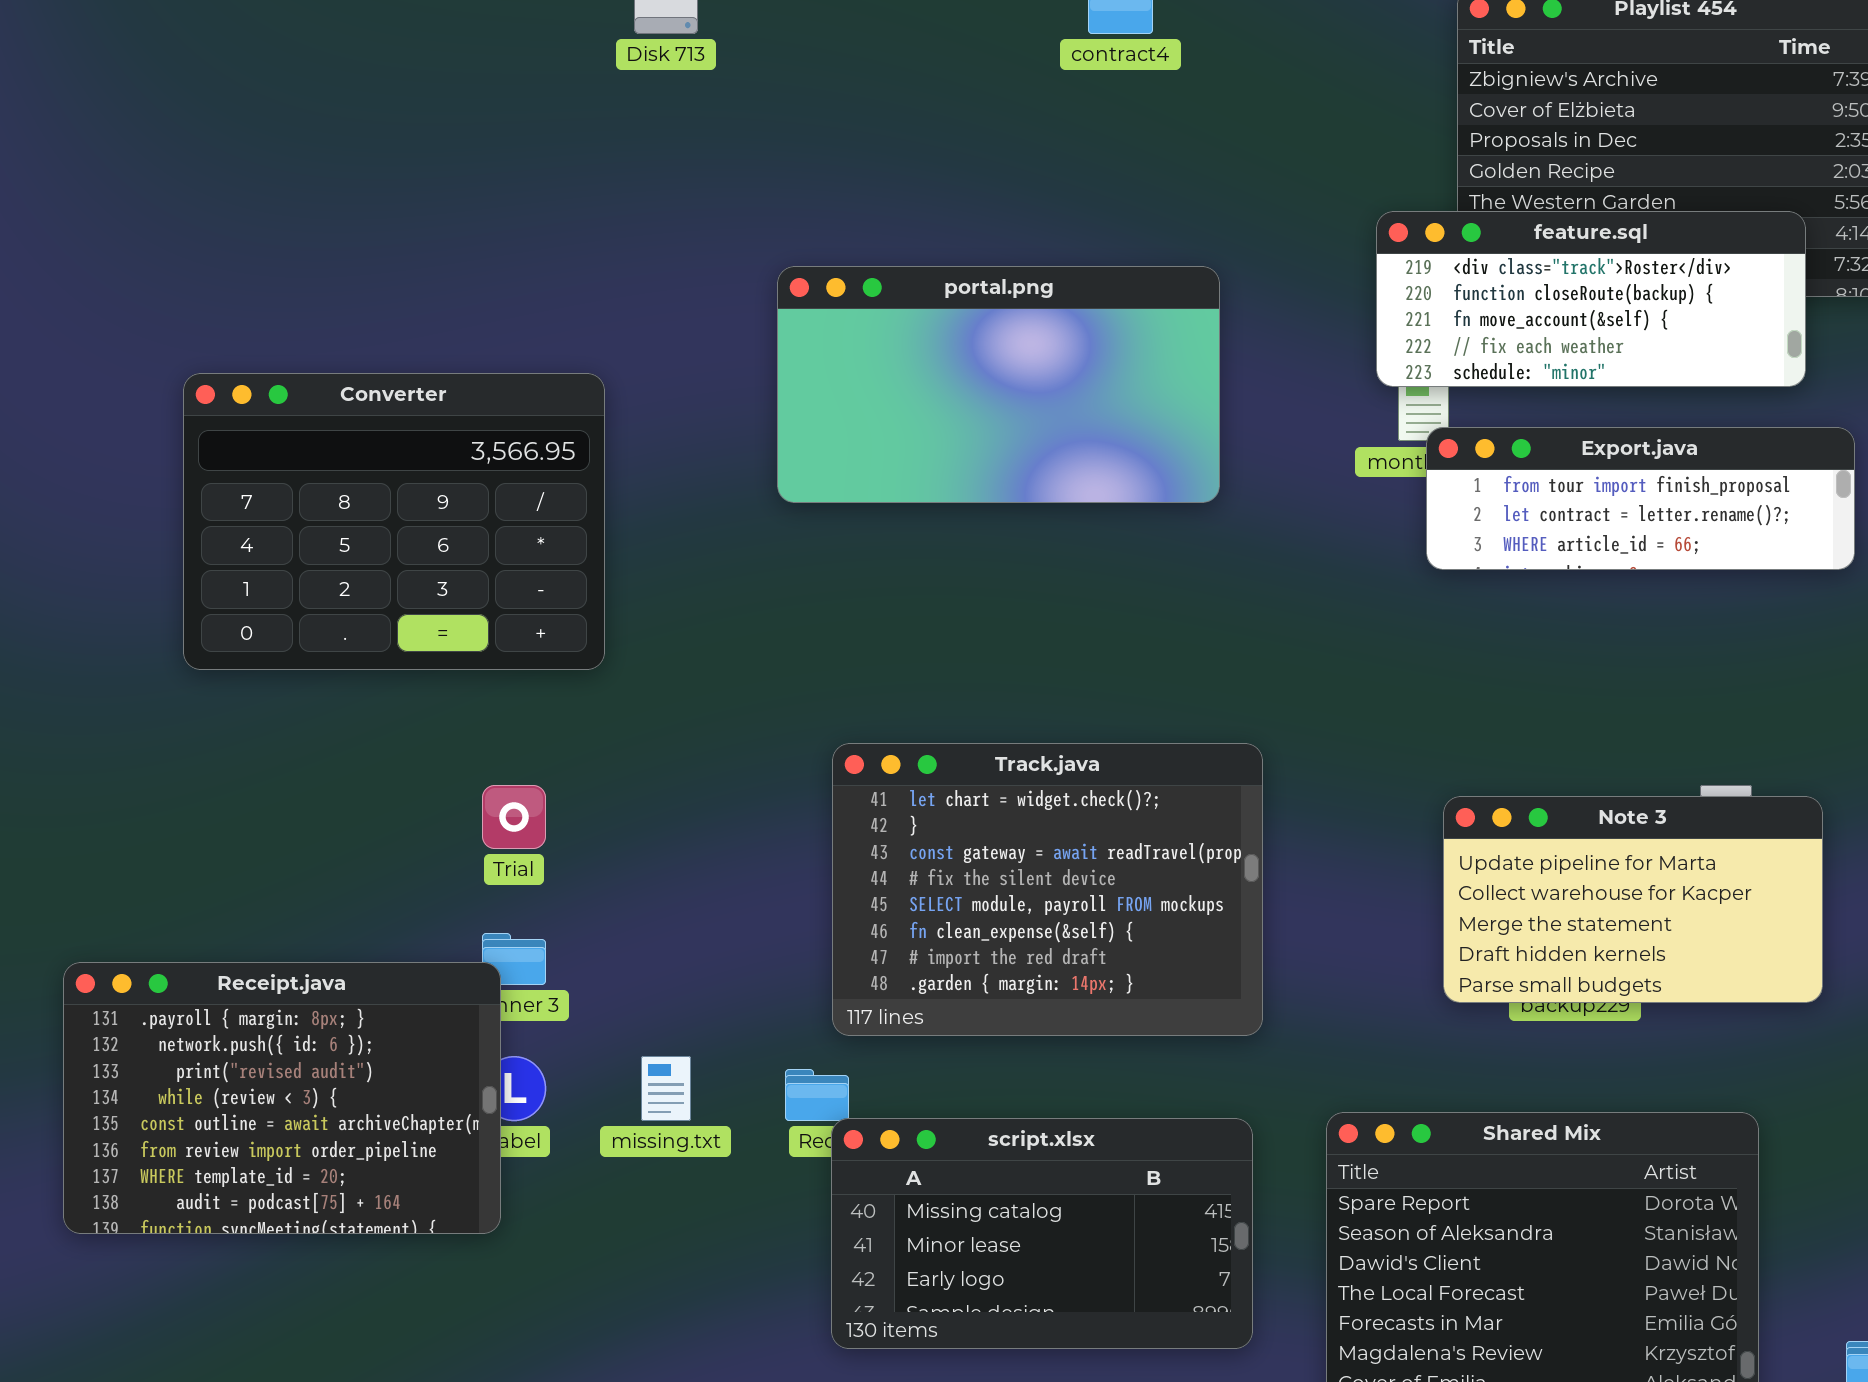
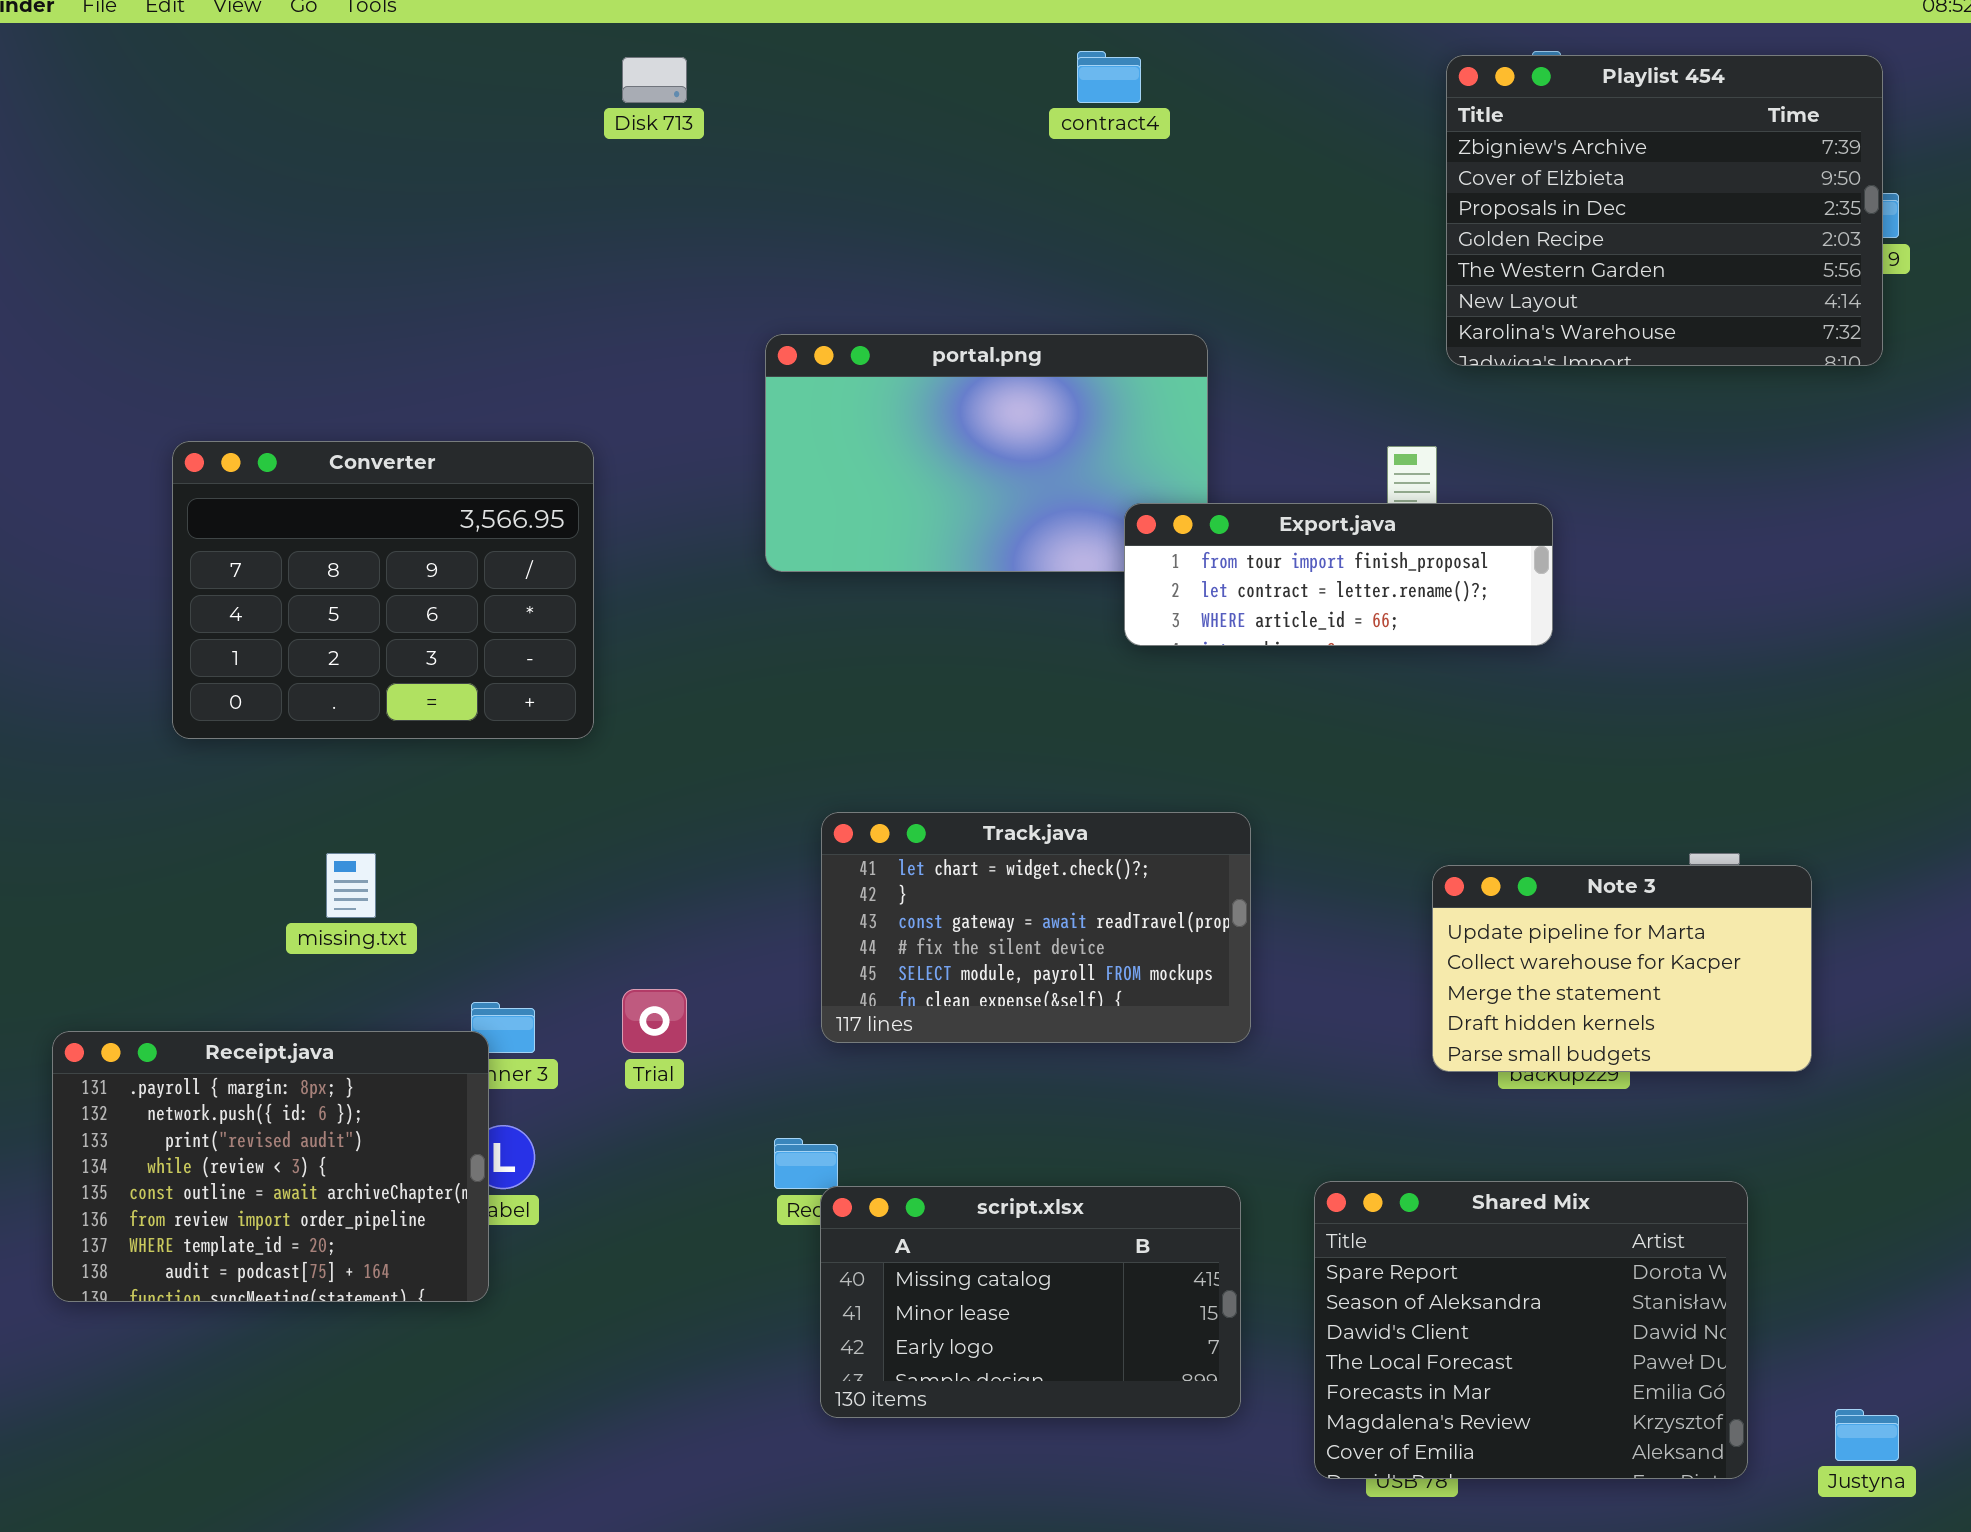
feature.sql: [1376,211,1806,387] -> none, closed
Export.java: [1426,427,1855,570] -> [1124,503,1553,646], moved
Track.java: [832,743,1263,1036] -> [821,812,1251,1043], resized
Trial: [482,785,546,849] -> [622,989,687,1053], moved
missing.txt: [641,1056,691,1121] -> [326,853,376,918], moved

